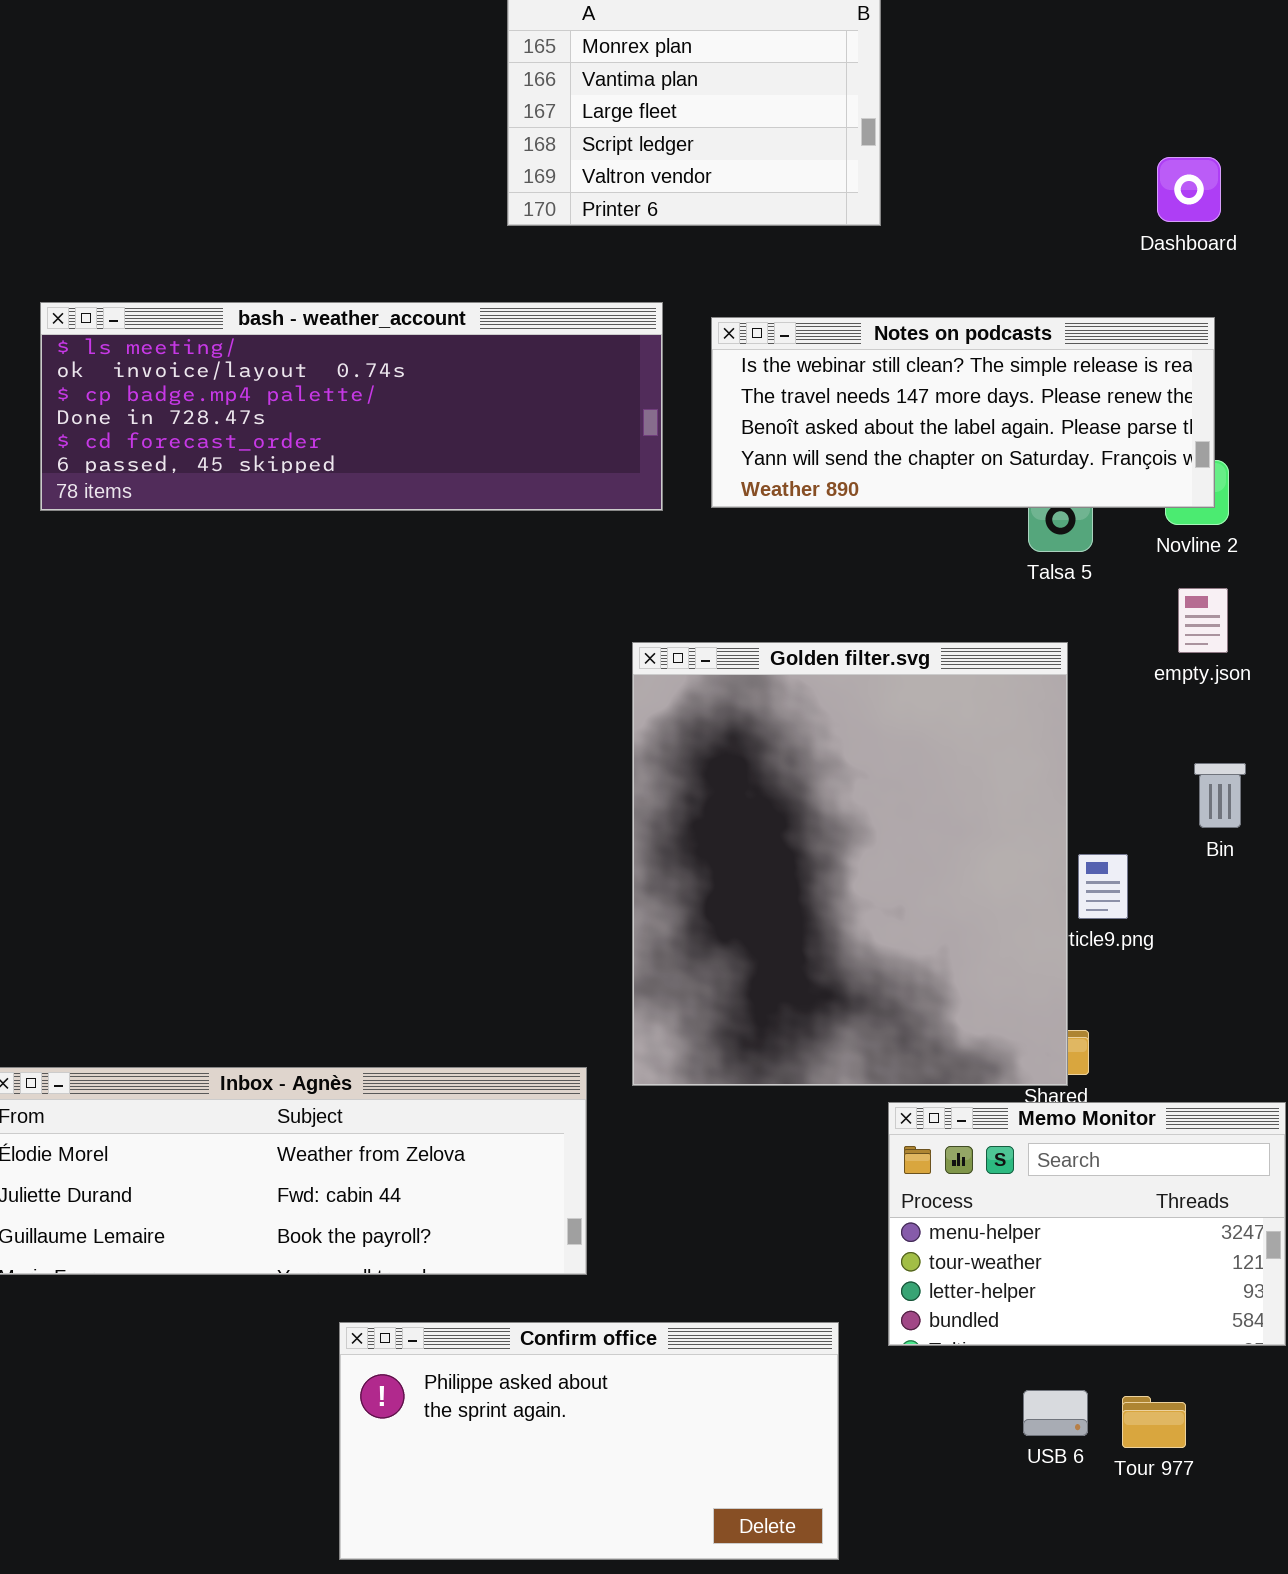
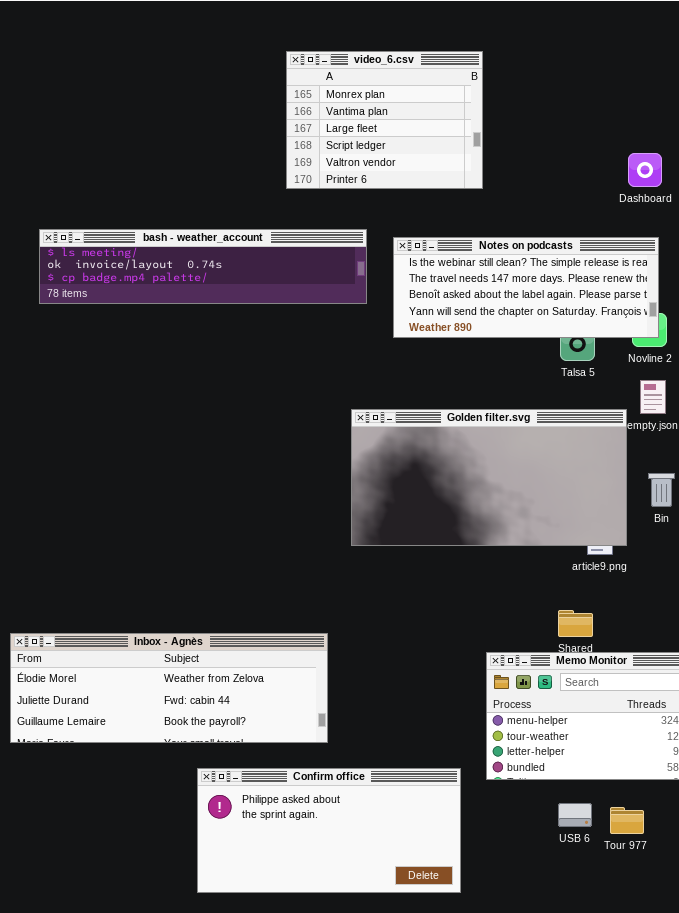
bash - weather_account: [40,302,663,511] -> [39,229,367,304], resized
Golden filter.svg: [632,642,1068,1086] -> [351,409,627,546], resized

